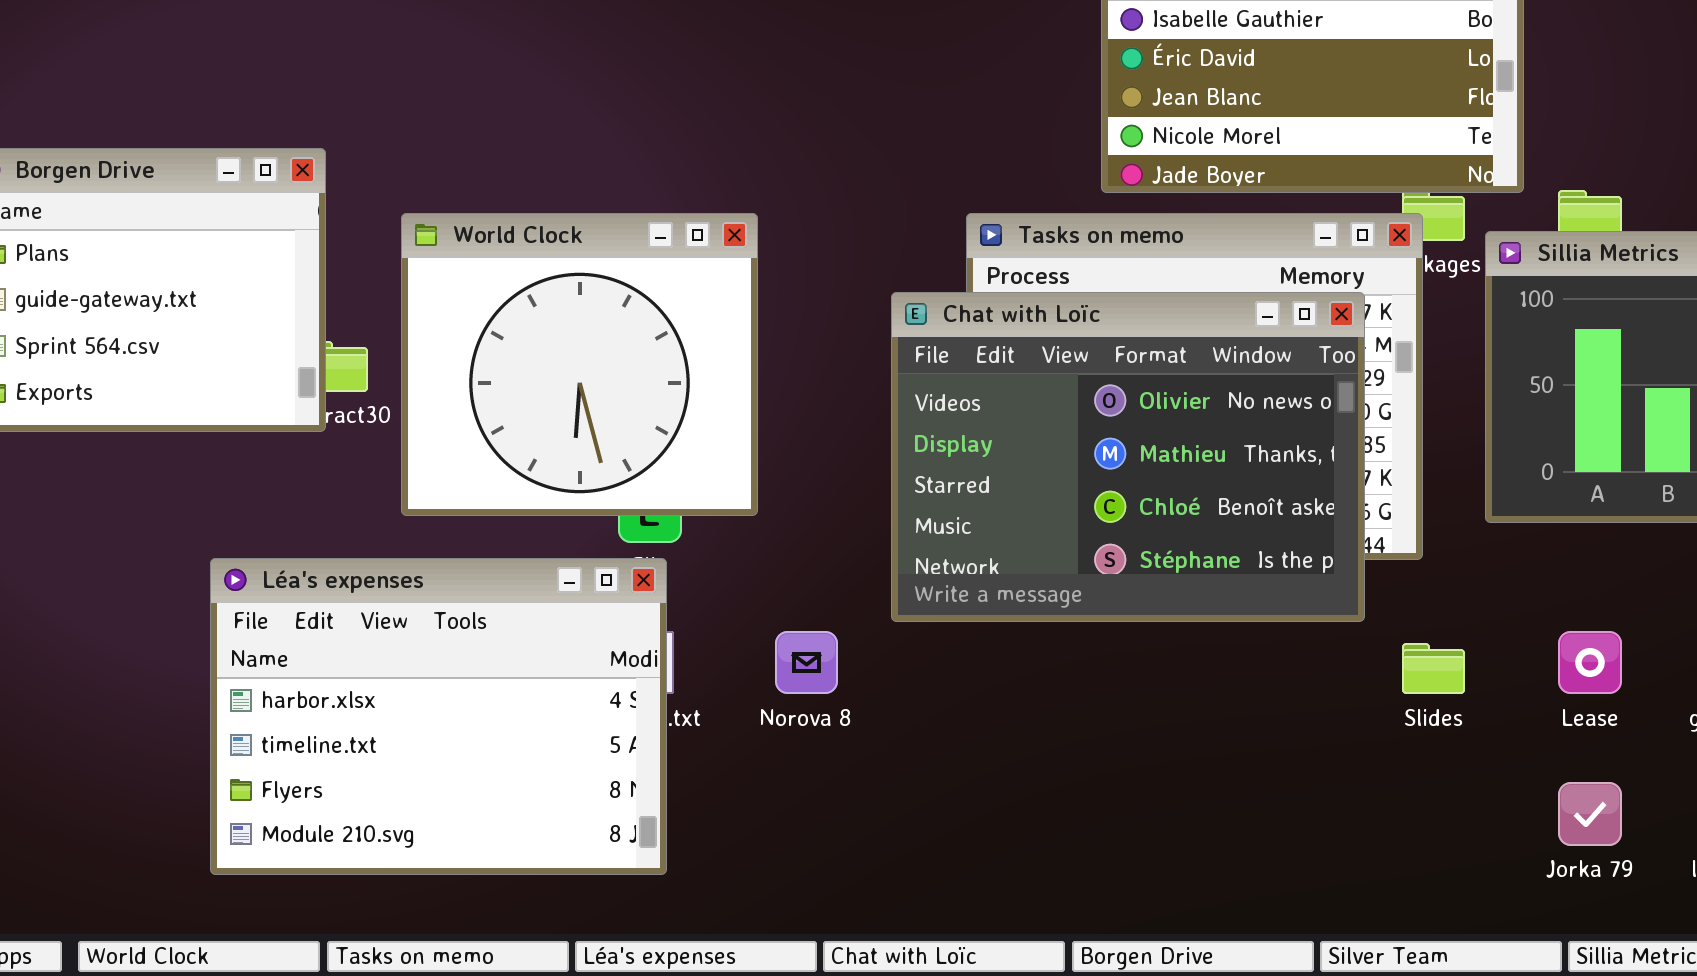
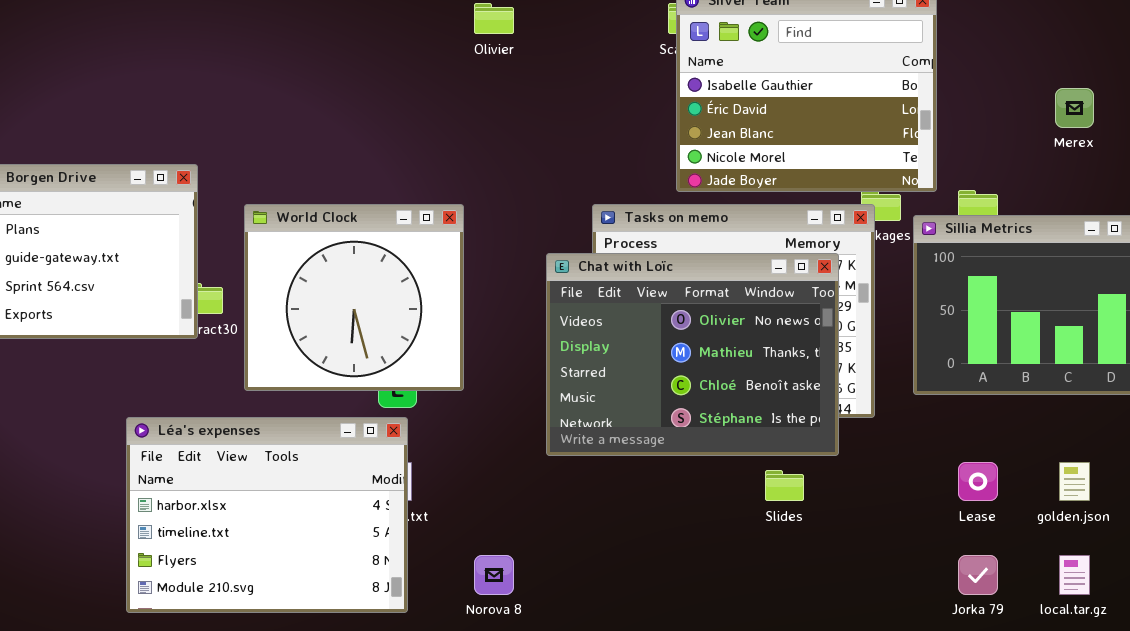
Norova 8: [775,631,838,694] -> [474,555,514,595], moved
Slides: [1402,643,1465,694] -> [765,470,804,501], moved

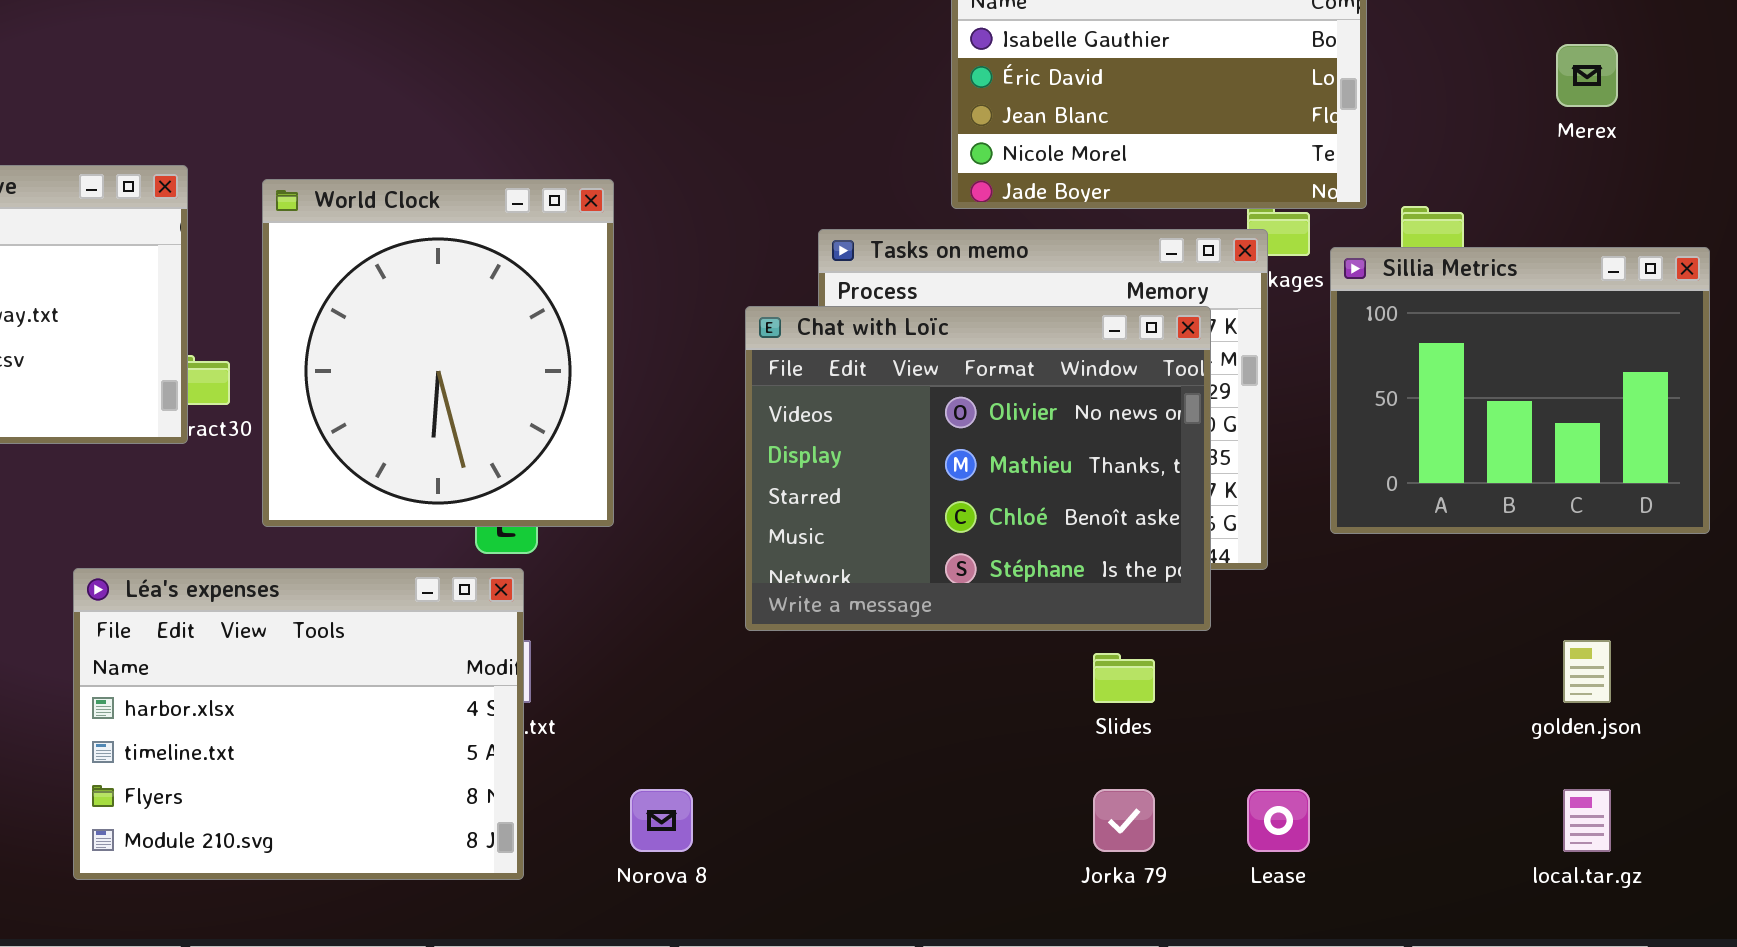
World Clock: [244,204,464,391] -> [262,179,614,527], resized
Lease: [958,462,998,501] -> [1247,789,1310,852], moved
Jorka 79: [958,555,998,595] -> [1093,789,1155,852], moved

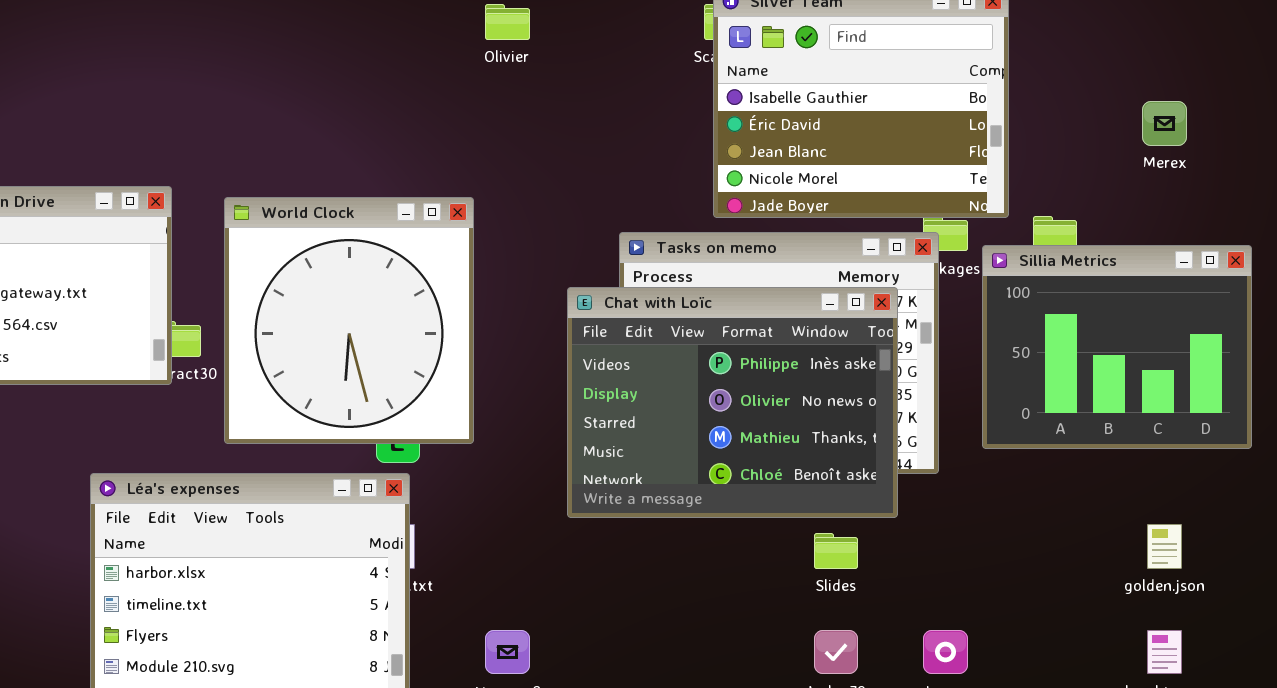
Chat with Loïc: [745,306,1211,631] -> [567,287,898,518], scrolled up 1 row

